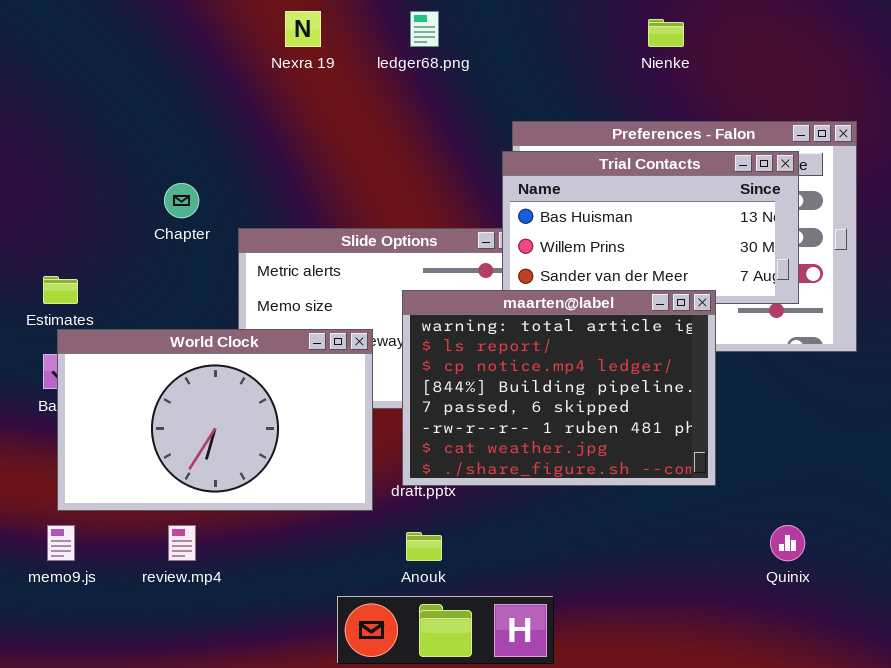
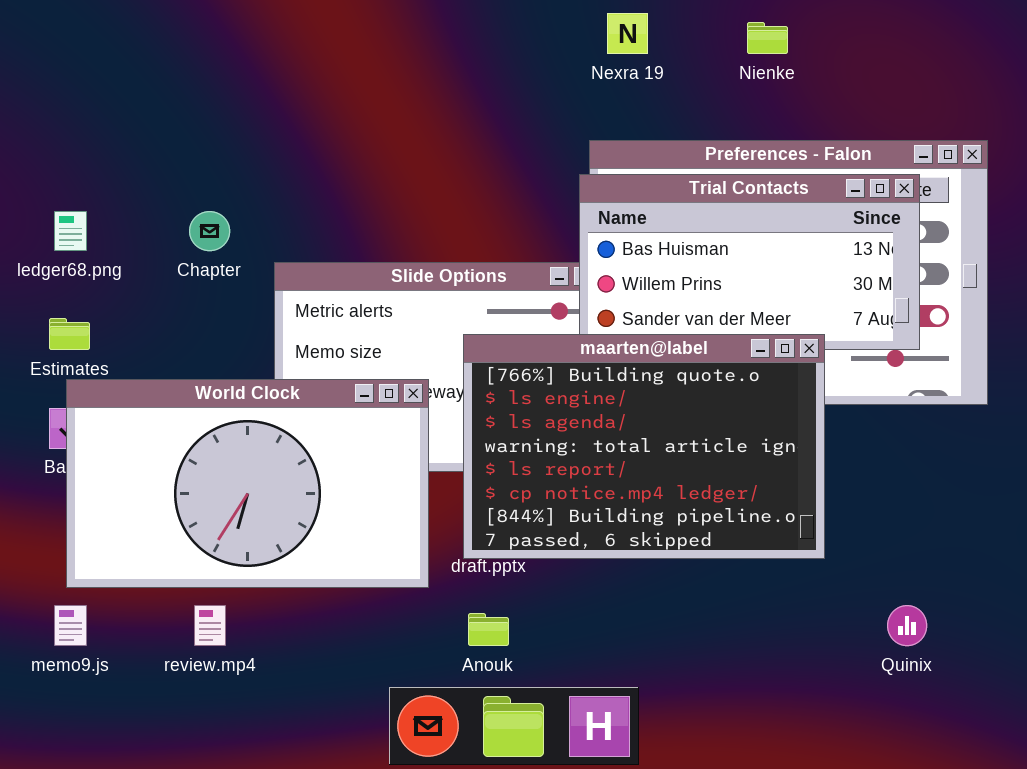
Nexra 19: [285,11,321,47] -> [607,13,648,54], moved
ledger68.png: [410,11,439,47] -> [54,211,87,251], moved
maarten@label: [402,290,716,486] -> [463,334,825,559], scrolled up 3 rows

